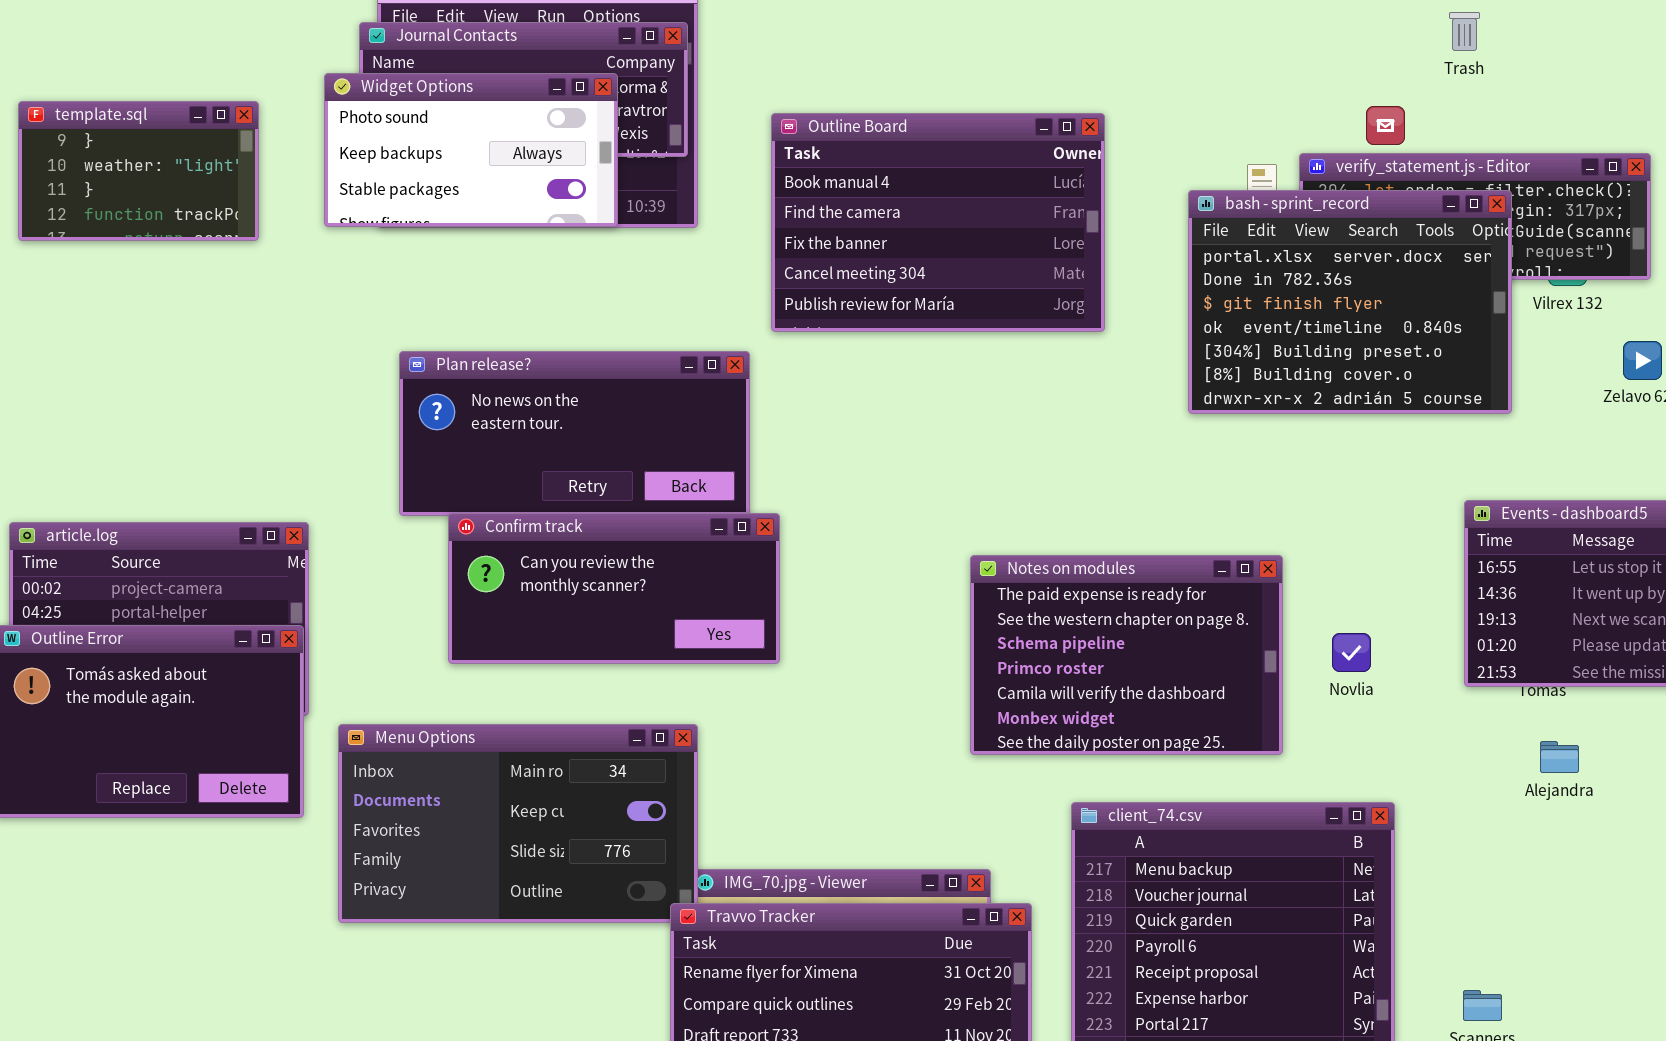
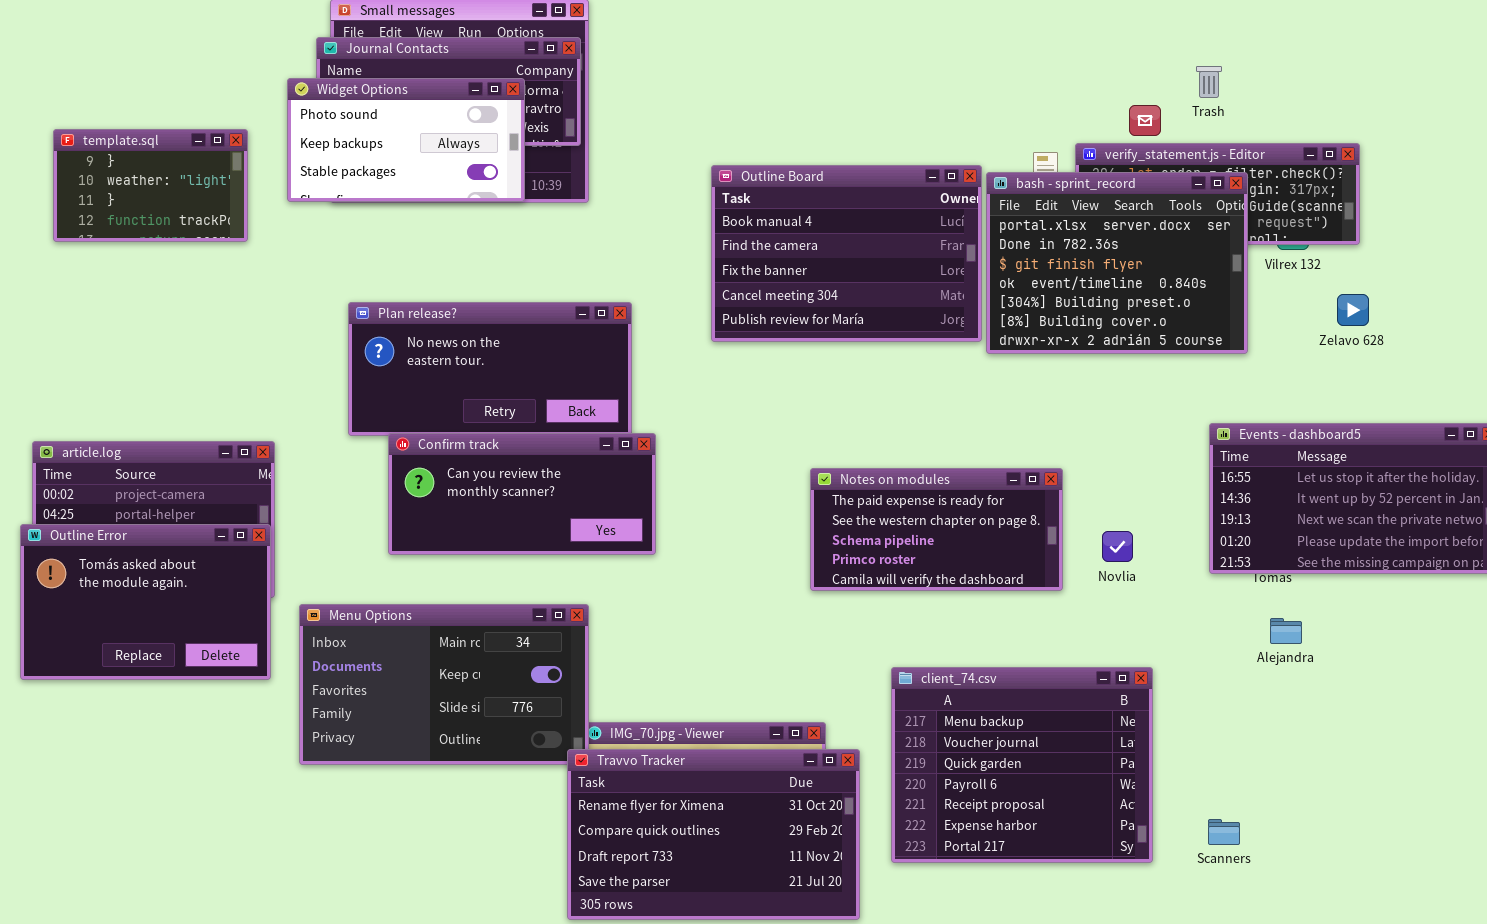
Trash: [1449,12,1480,51] -> [1196,66,1222,98], moved
template.sql: [18,101,259,241] -> [53,129,248,242], moved
Outline Board: [771,113,1105,332] -> [711,165,982,342], moved
Notes on modules: [970,555,1283,755] -> [810,468,1063,591], resized

